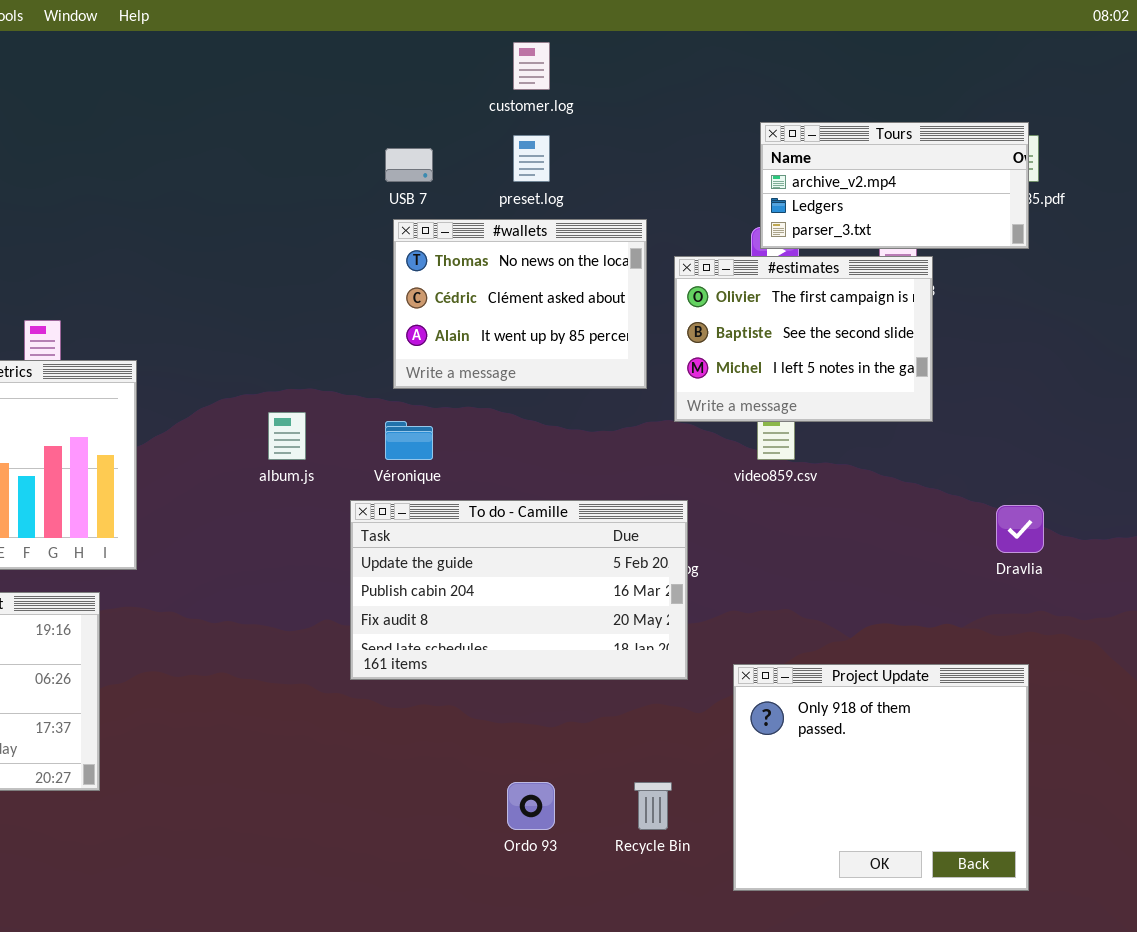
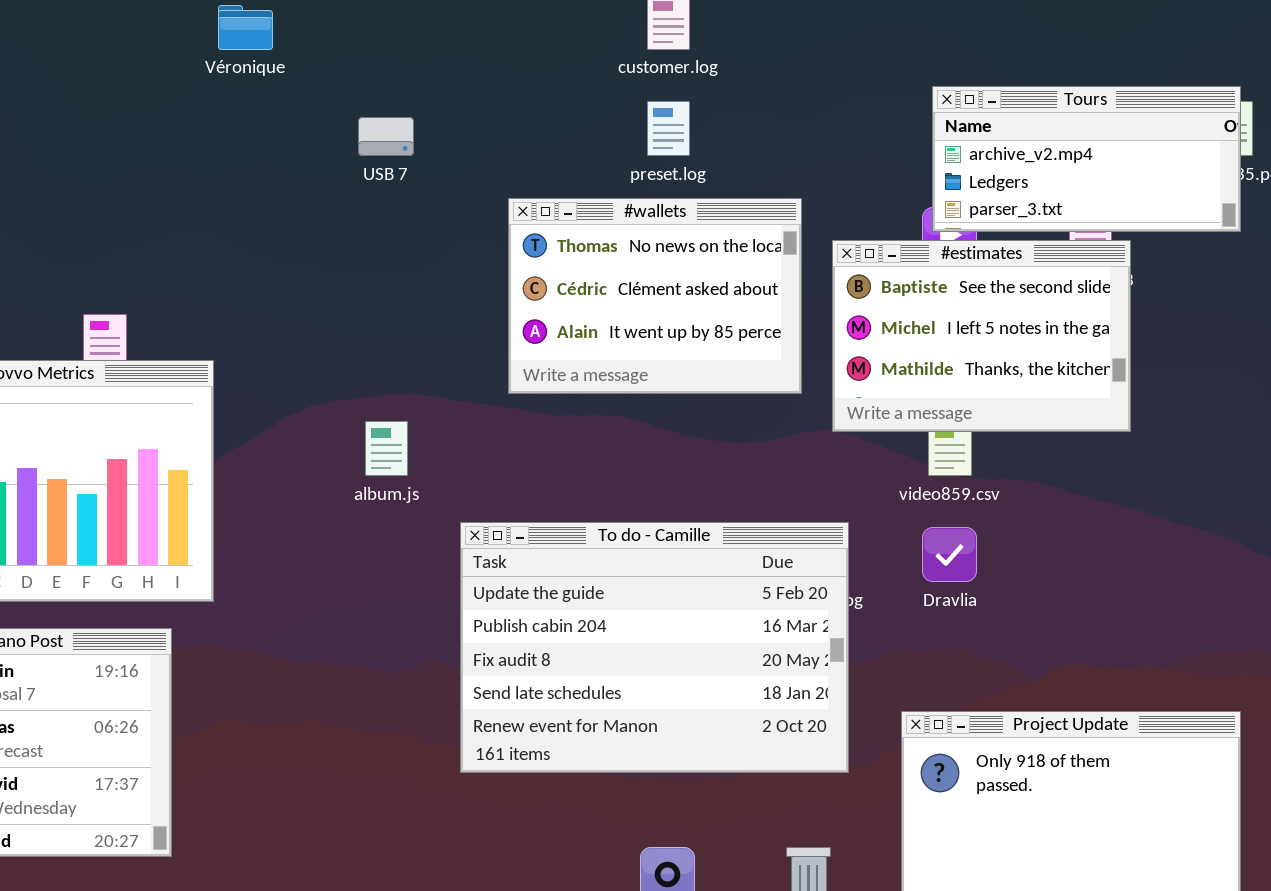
USB 7: [385,148,433,182] -> [358,117,414,156], moved
#estimates: [674,256,933,422] -> [832,240,1131,432], scrolled down 1 row
Véronique: [385,421,433,460] -> [218,5,273,50], moved
To do - Camille: [350,500,688,680] -> [460,522,849,773], resized
Dravlia: [996,505,1044,553] -> [922,527,977,582], moved

